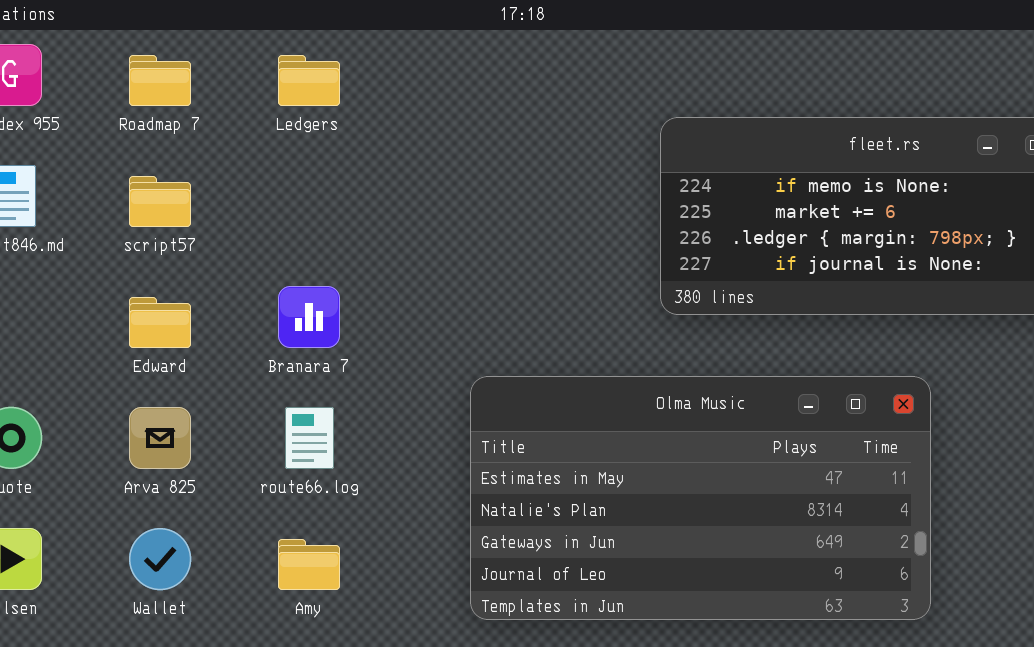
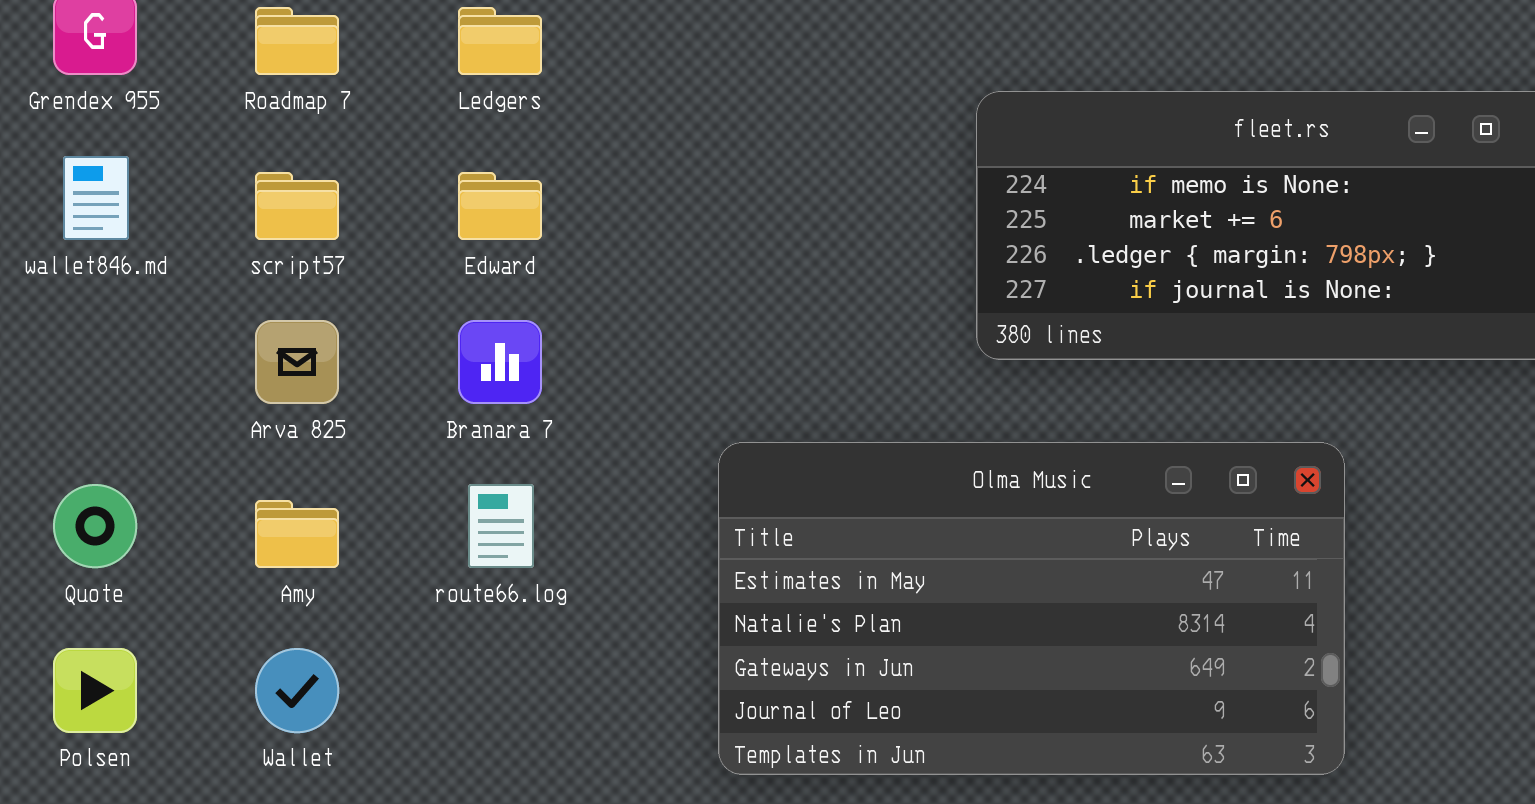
Edward: [129,297,191,348] -> [458,172,542,240], moved
Arva 825: [129,407,191,469] -> [255,320,339,404], moved
Amy: [278,539,340,590] -> [255,500,339,568], moved

